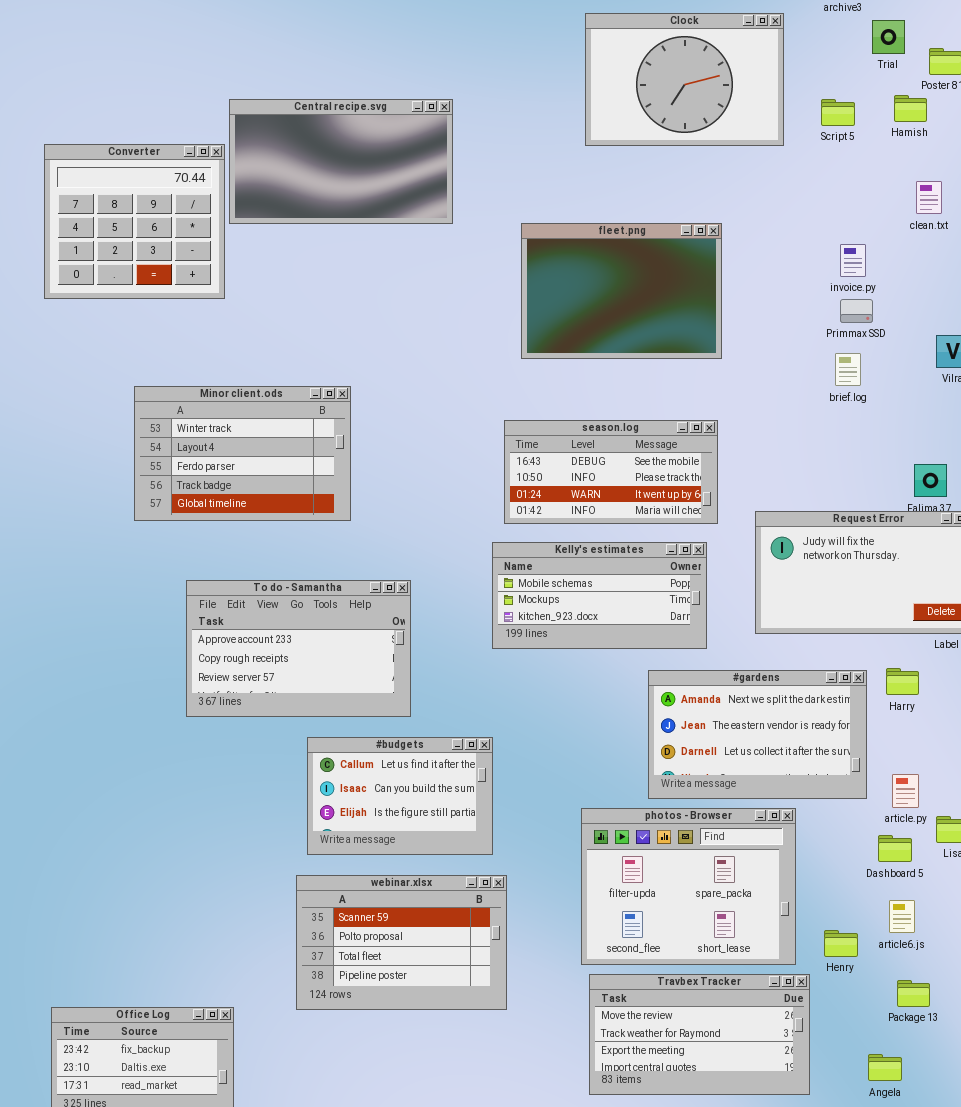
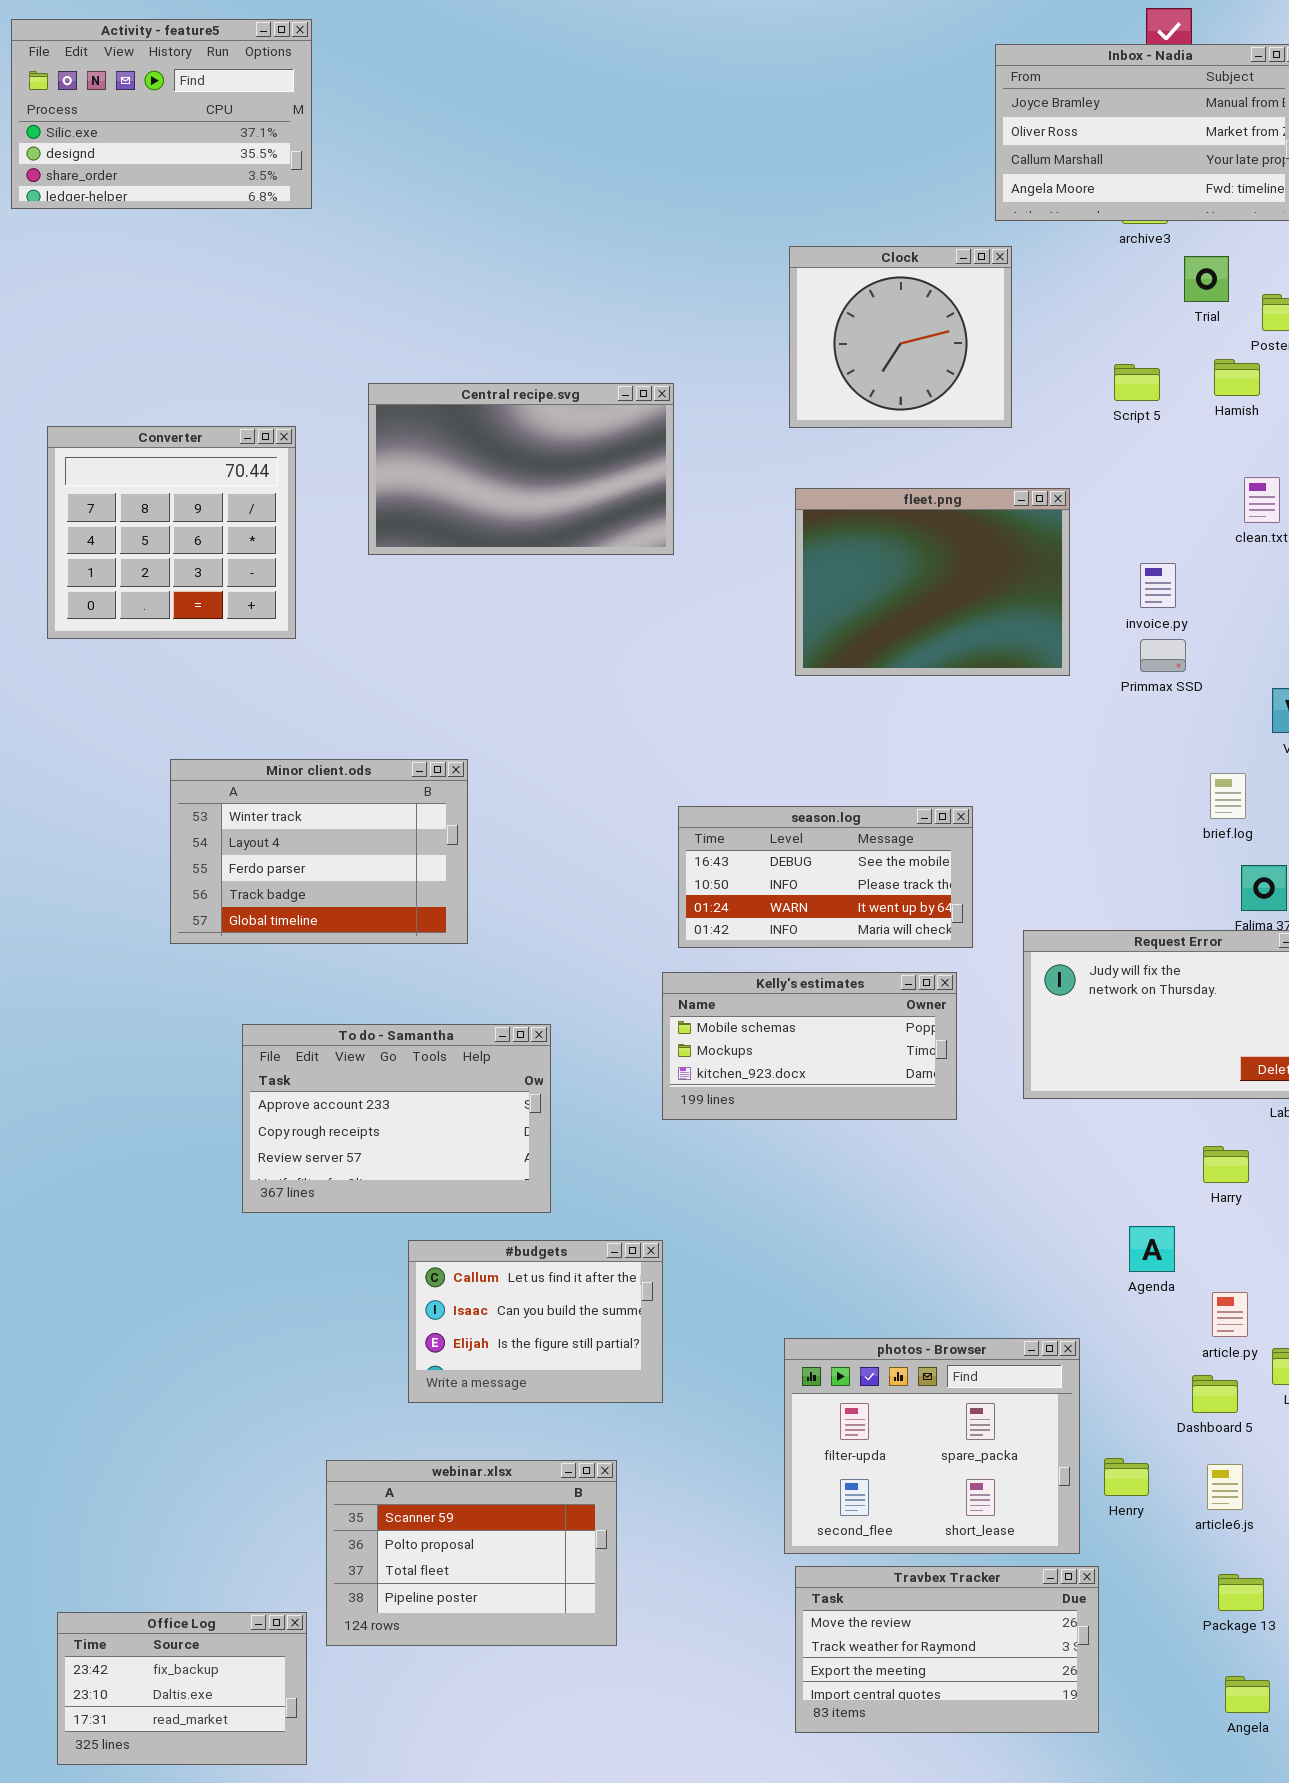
Clock: [585,13,784,146] -> [789,246,1012,428], resized
Central recipe.svg: [229,99,453,224] -> [368,383,674,555], moved
fleet.png: [521,223,722,359] -> [795,488,1070,676], moved
brief.log: [835,353,861,386] -> [1210,773,1246,819], moved
#gardens: [648,670,867,799] -> none, closed
webinar.xlsx: [296,875,507,1010] -> [326,1460,617,1646], moved
Henry: [824,930,858,957] -> [1104,1458,1149,1496], moved
Angela: [868,1054,902,1081] -> [1225,1676,1270,1713], moved

